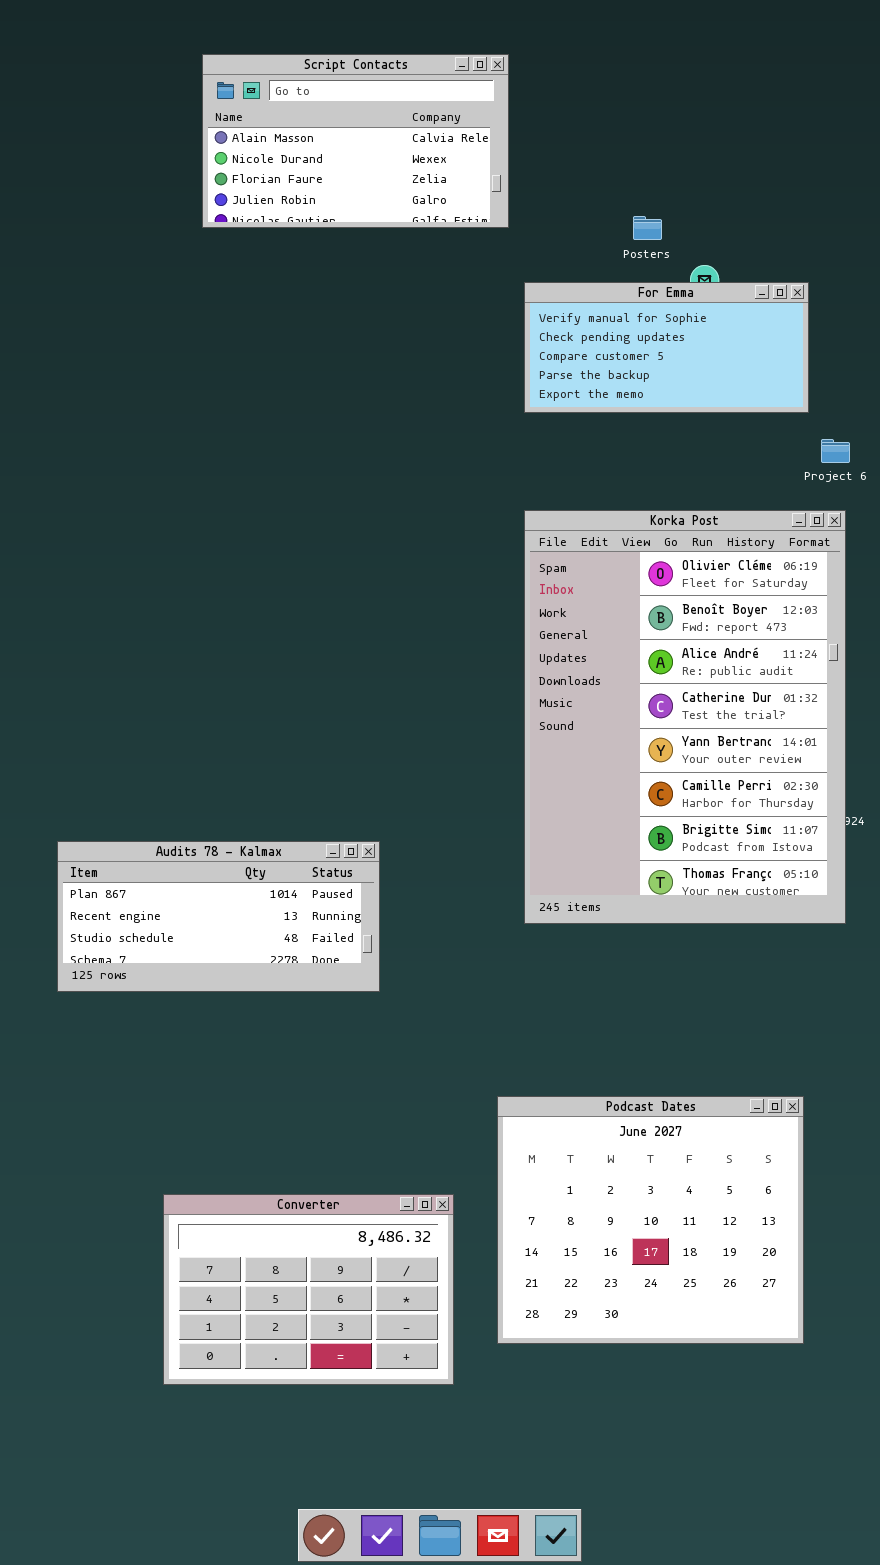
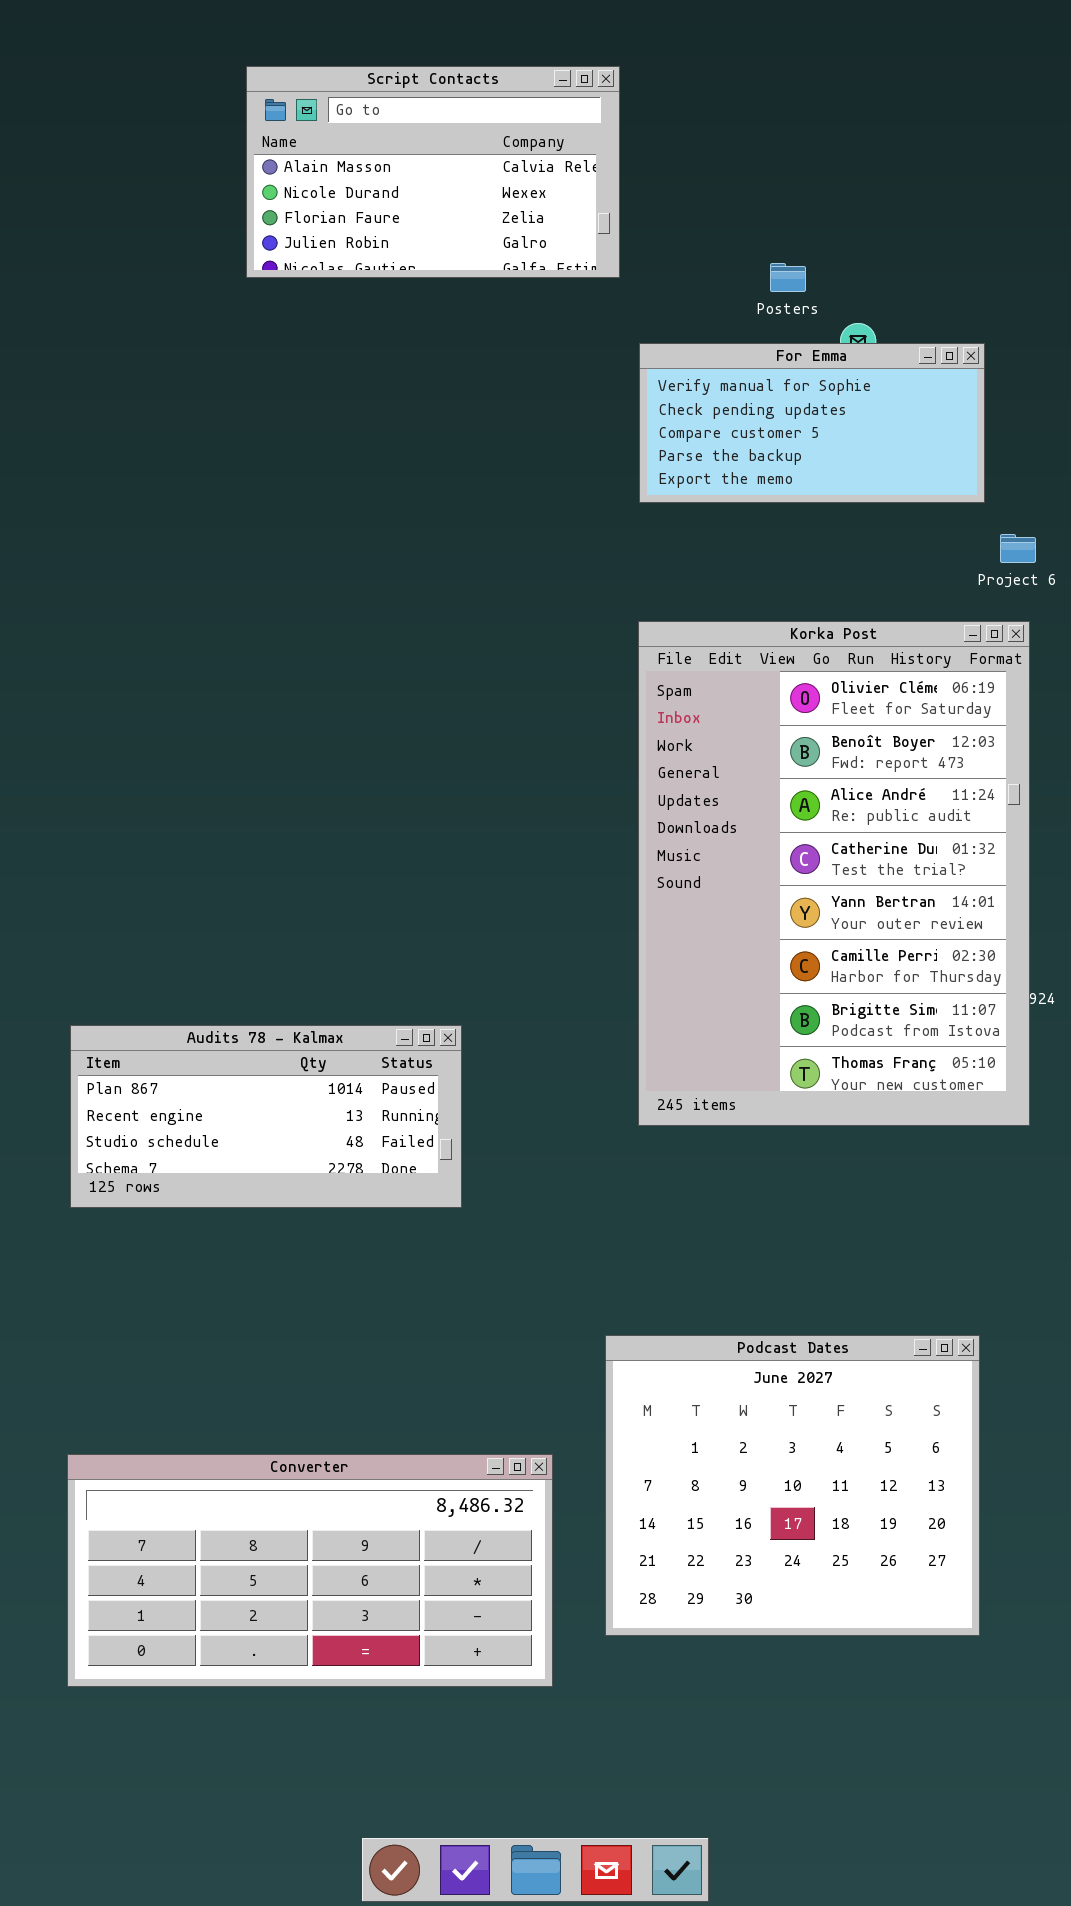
Converter: [163,1194,454,1385] -> [67,1454,553,1687], resized

